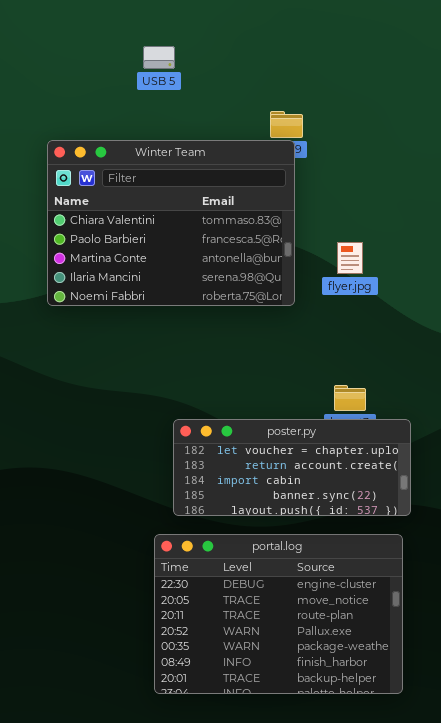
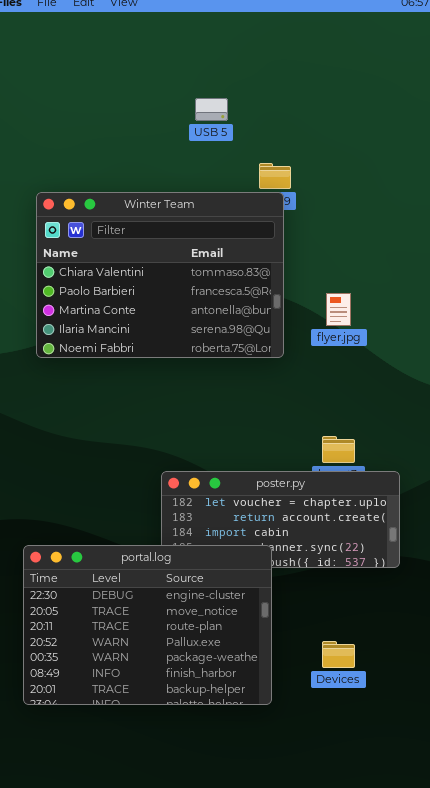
USB 5: [143,46,175,69] -> [195,98,228,121], moved
portal.log: [154,534,403,694] -> [23,545,272,705], moved

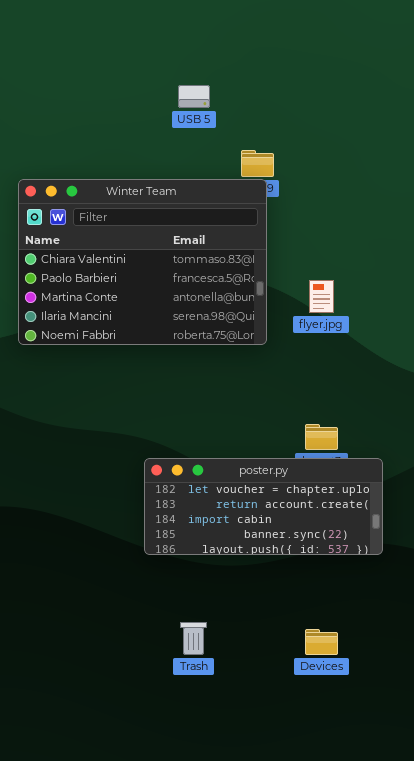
portal.log: [23,545,272,705] -> none, closed

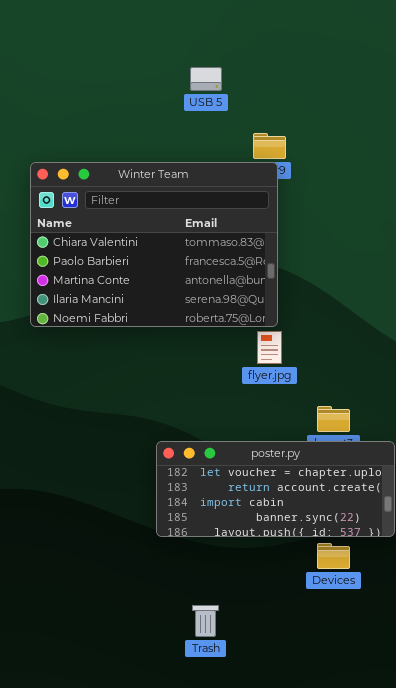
flyer.jpg: [309,280,334,313] -> [257,331,282,364], moved
Devices: [305,629,338,655] -> [317,543,350,569], moved

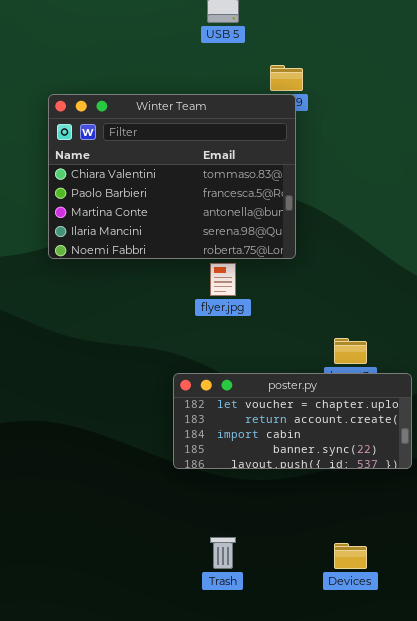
flyer.jpg: [257,331,282,364] -> [210,263,236,296], moved
Devices: [317,543,350,569] -> [334,543,367,569], moved

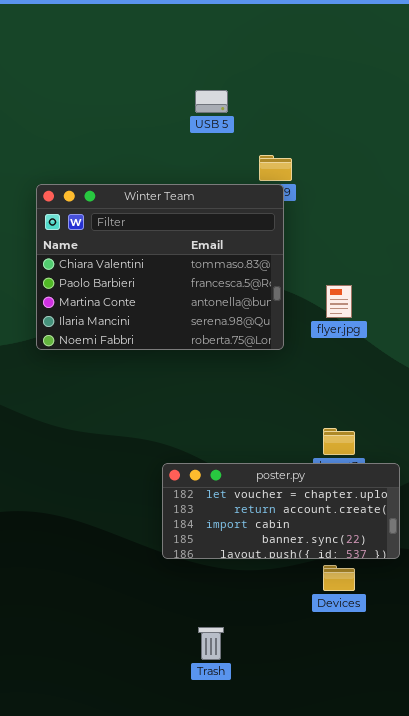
flyer.jpg: [210,263,236,296] -> [326,285,352,318], moved
Devices: [334,543,367,569] -> [323,565,355,591], moved

